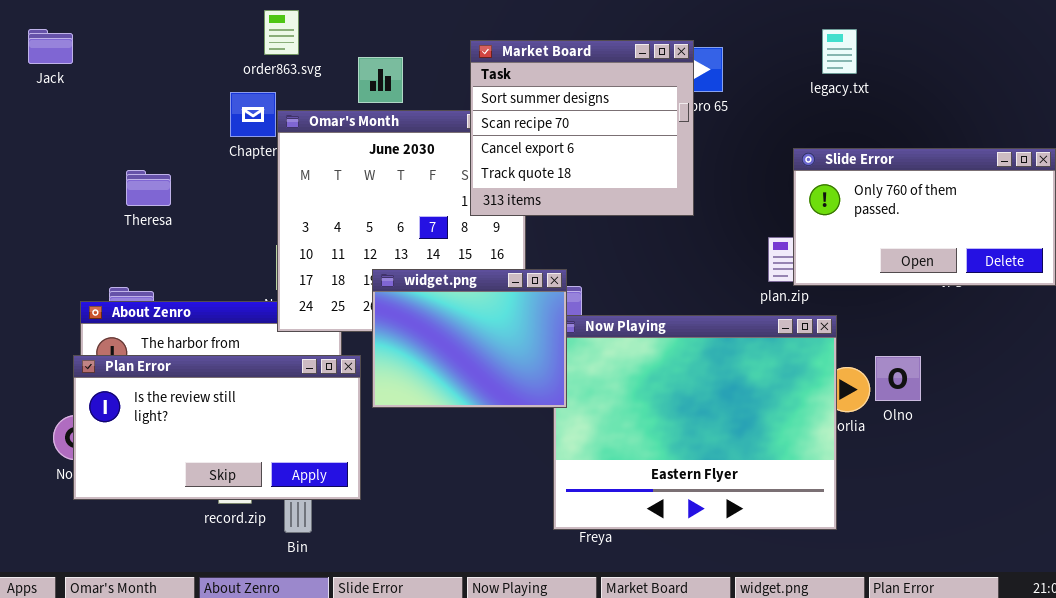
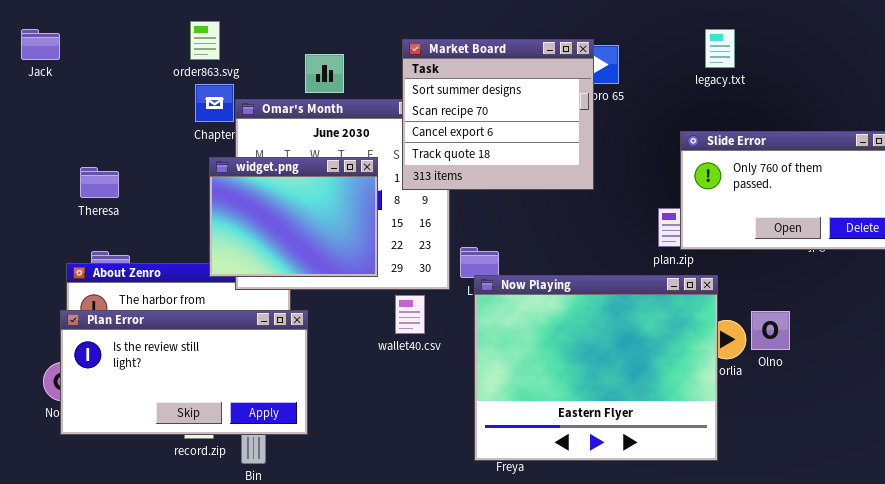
order863.svg: [264,10,299,55] -> [190,21,220,60], moved
Theresa: [126,170,171,206] -> [80,167,119,198], moved
widget.png: [372,269,567,408] -> [209,157,378,277], moved

